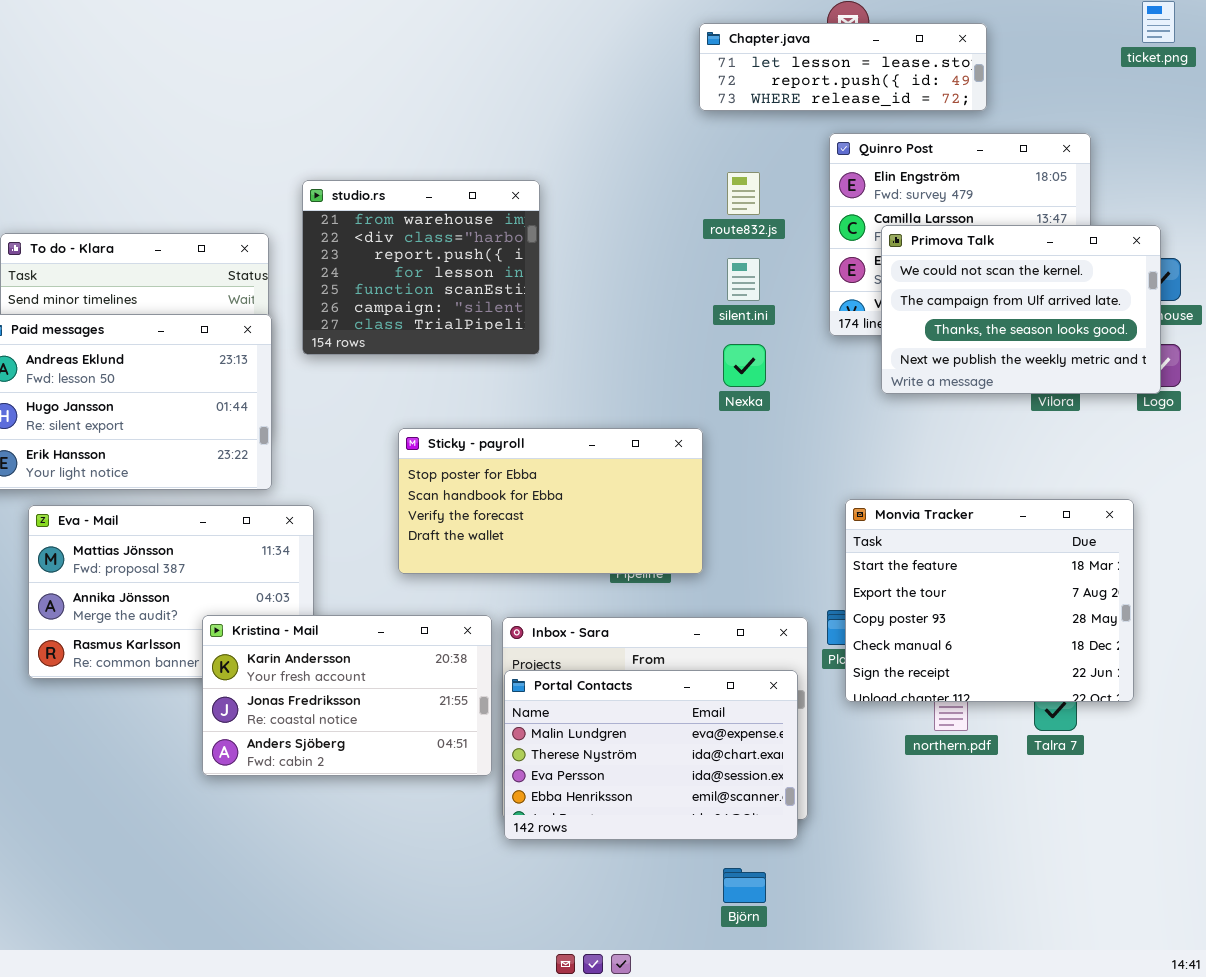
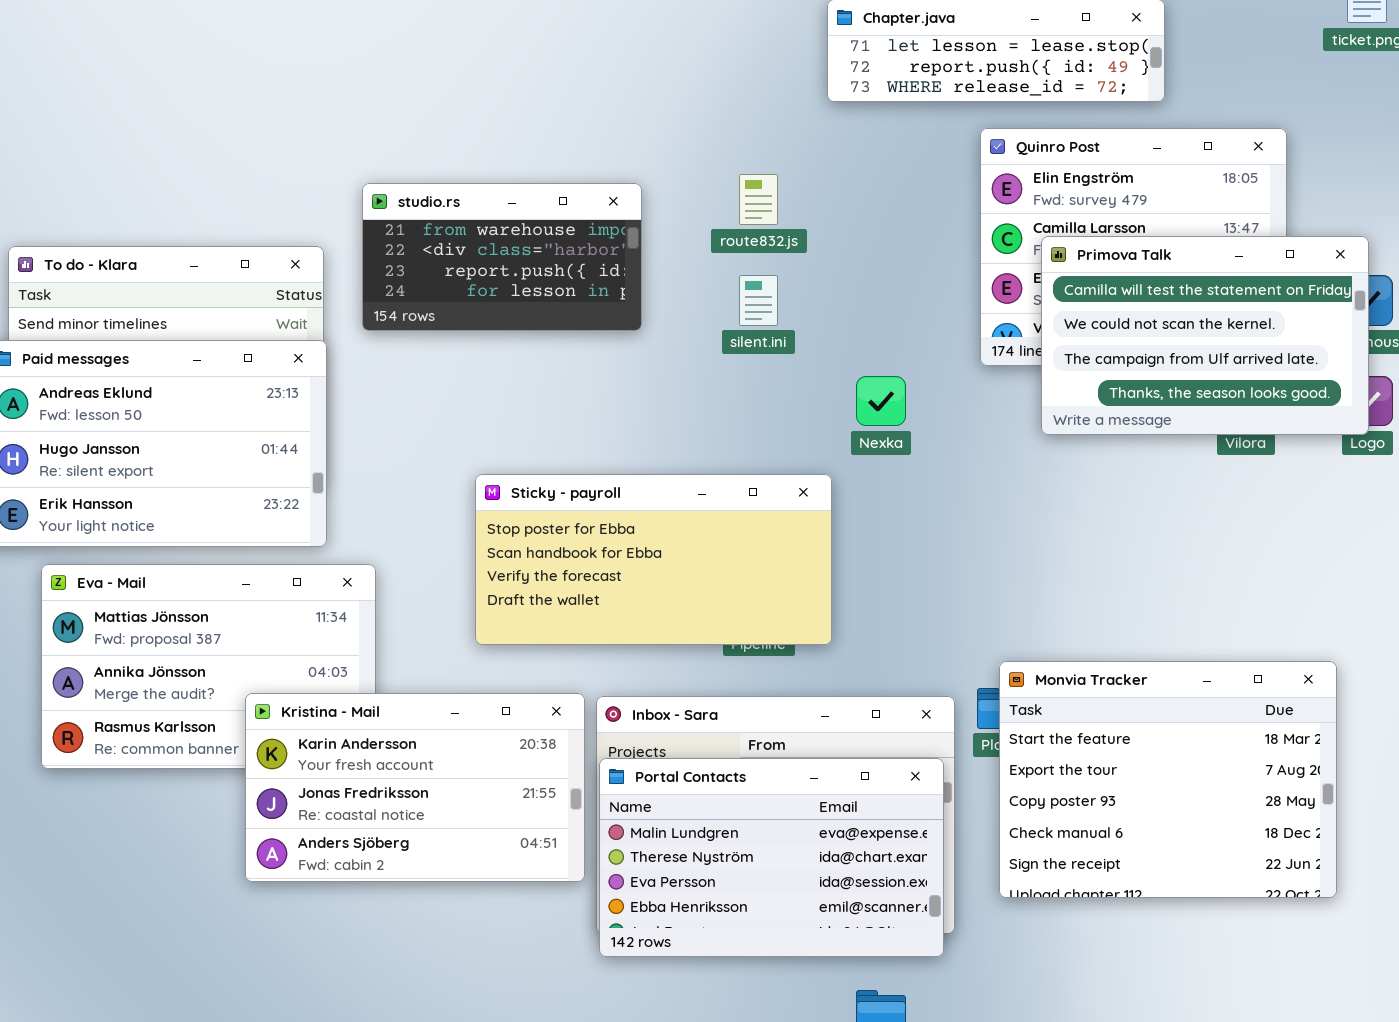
route832.js: [727,172,760,215] -> [739,174,778,225], moved
studio.rs: [302,180,540,355] -> [362,183,642,331], resized
Primova Talk: [881,225,1161,394] -> [1041,236,1369,435], scrolled up 1 row
silent.ini: [727,258,760,301] -> [739,275,778,326], moved
Monvia Tracker: [845,499,1134,702] -> [999,661,1337,898], moved

